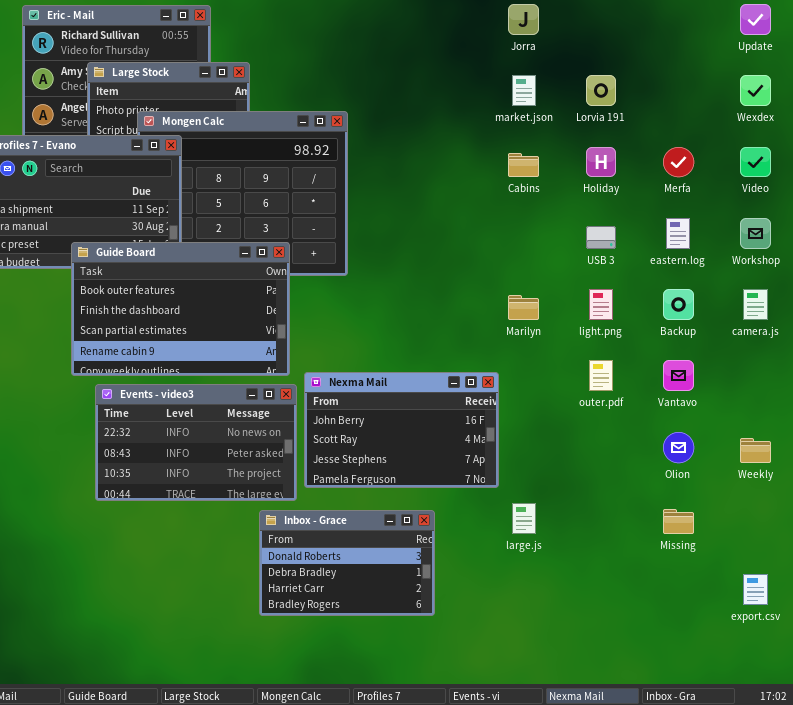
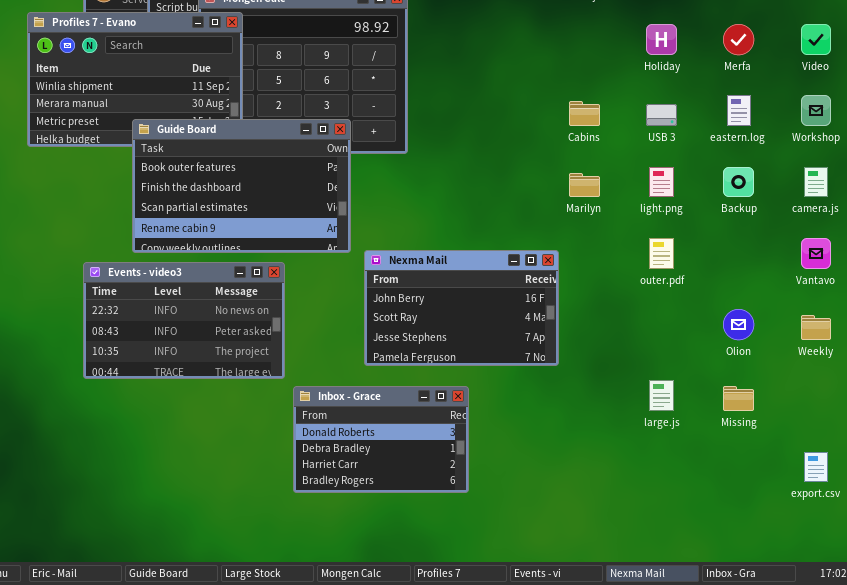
Cabins: [508,153,539,177] -> [569,101,600,126], moved
Vantavo: [663,360,694,391] -> [801,238,831,269], moved
Events - video3: [95,384,297,501] -> [83,262,285,379], moved
large.js: [512,503,536,534] -> [649,380,674,411], moved
Inbox - Grace: [259,510,435,616] -> [293,386,469,493], moved

